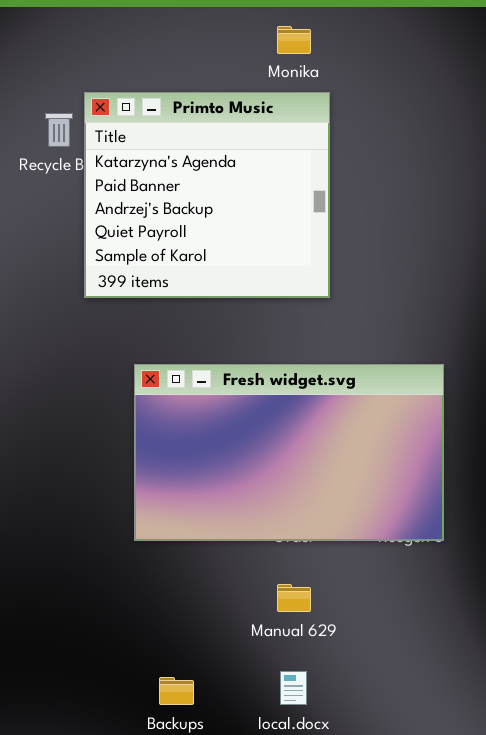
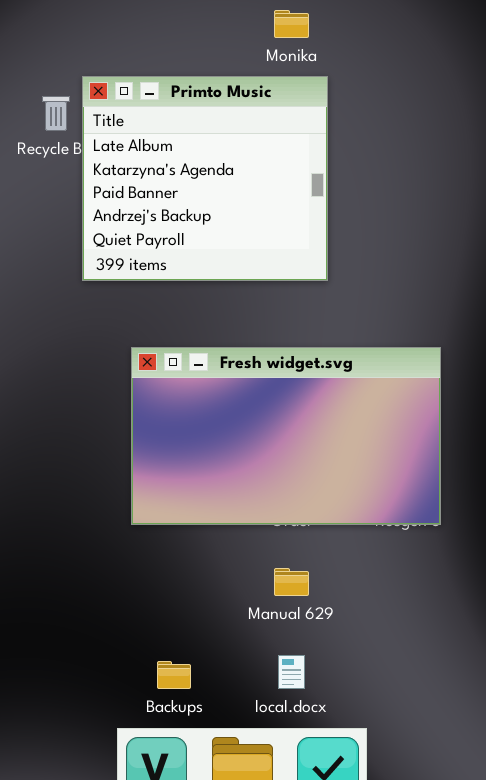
Primto Music: [84,92,330,298] -> [82,76,328,281], scrolled up 1 row

